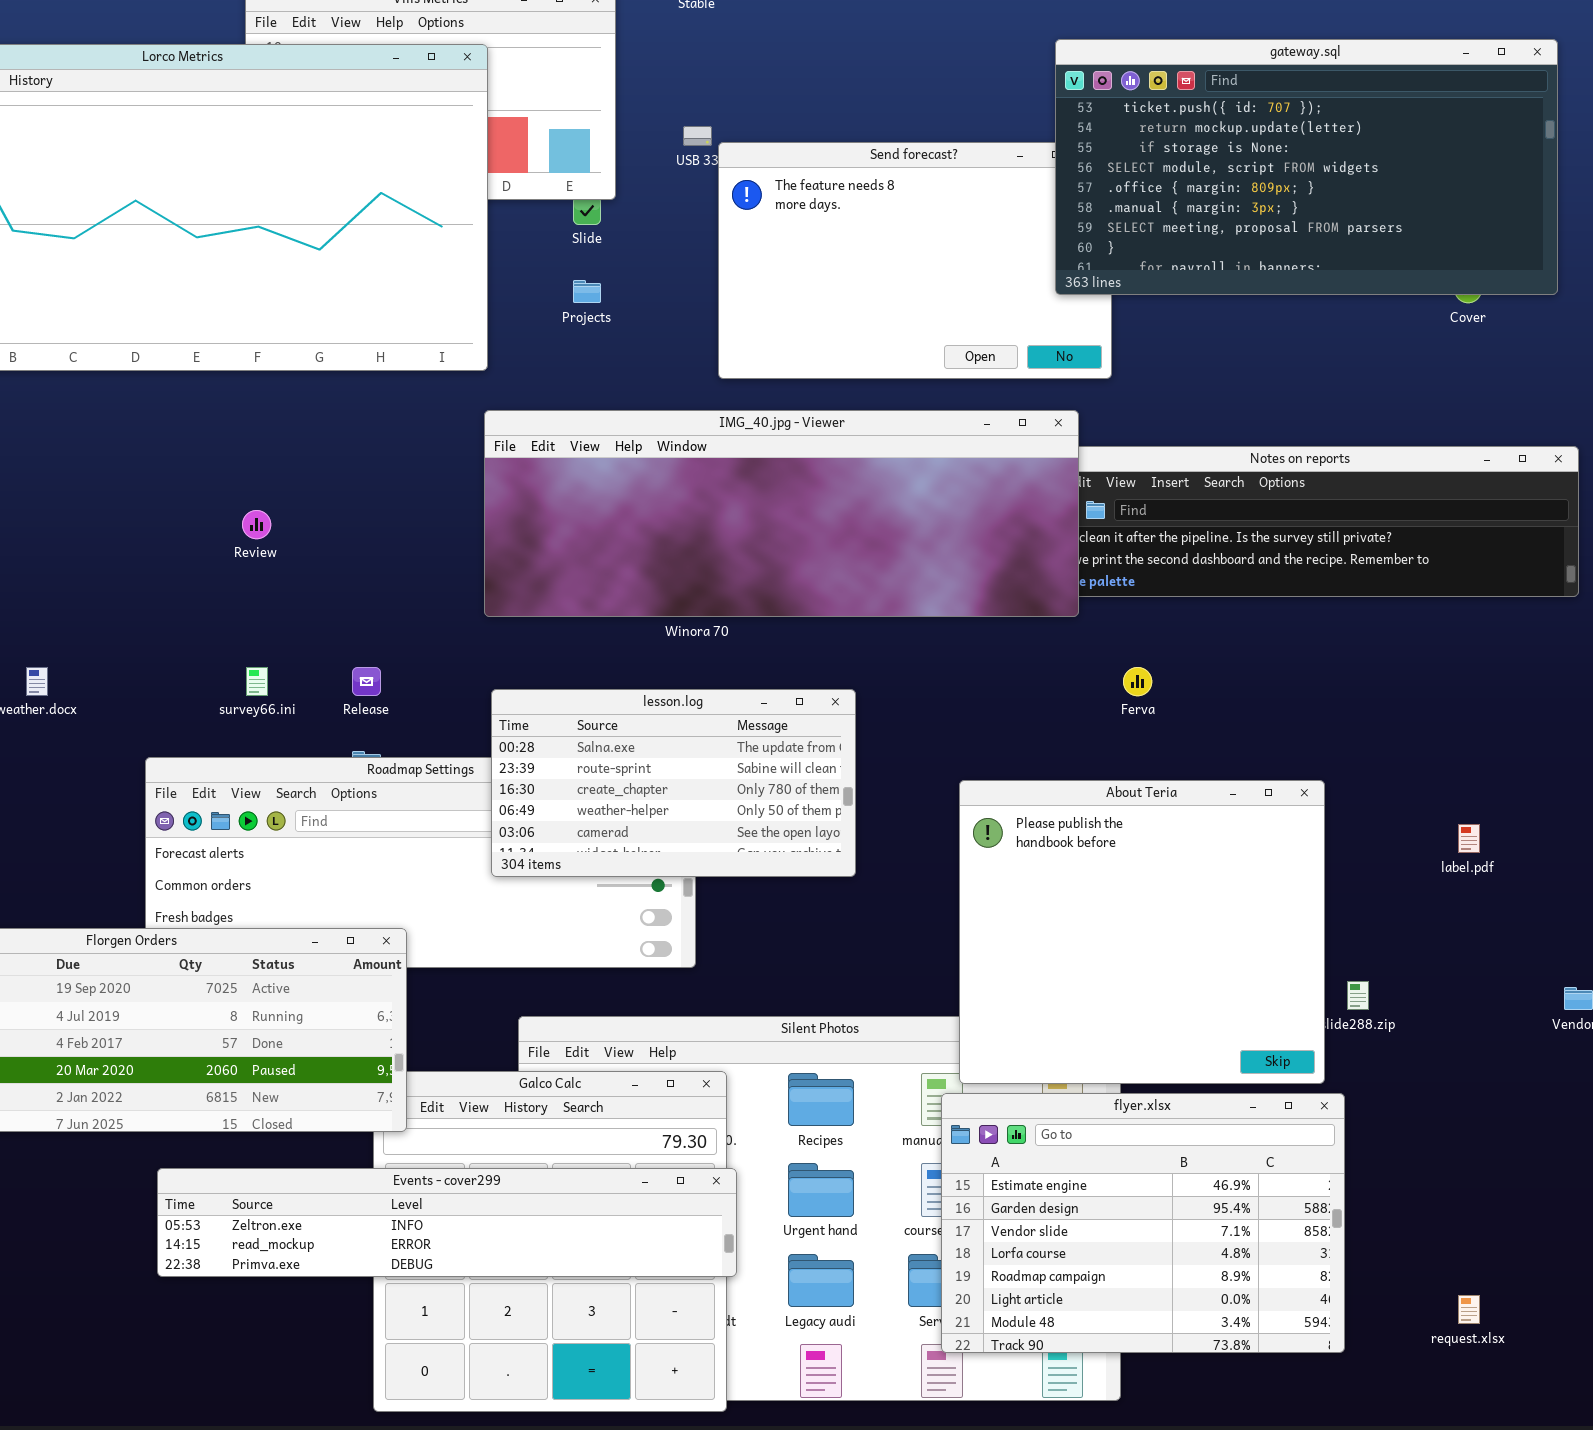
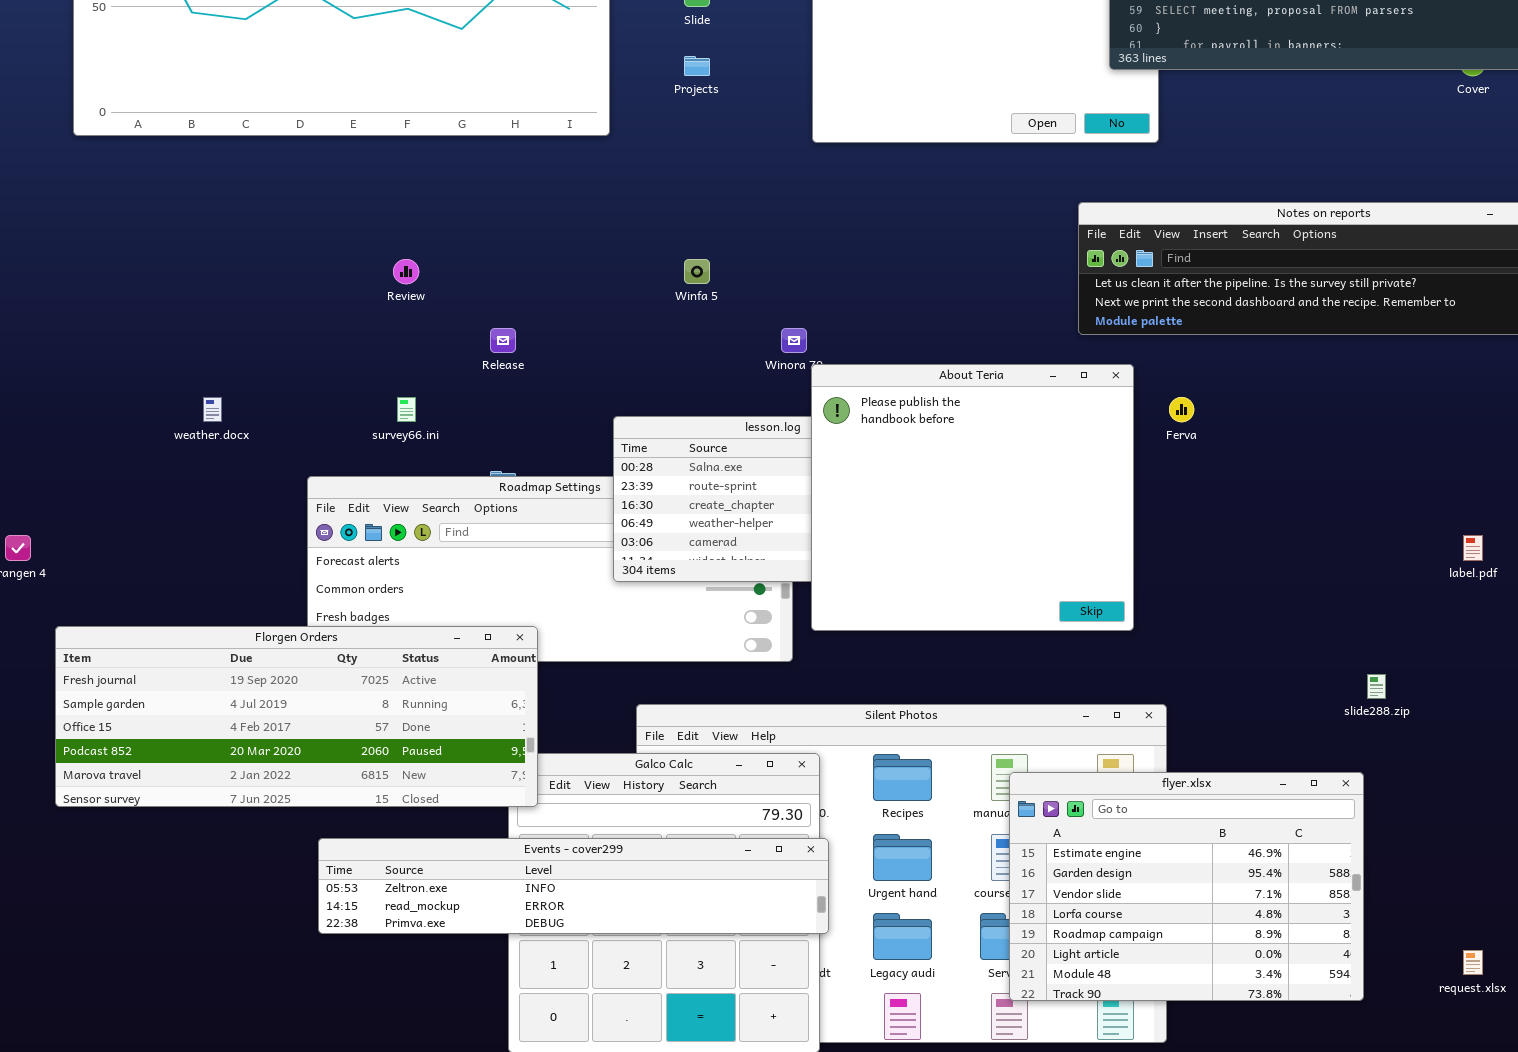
IMG_40.jpg - Viewer: [484,410,1079,617] -> none, closed
Release: [352,667,381,696] -> [490,328,516,353], moved
About Teria: [959,780,1325,1084] -> [811,364,1134,631], moved

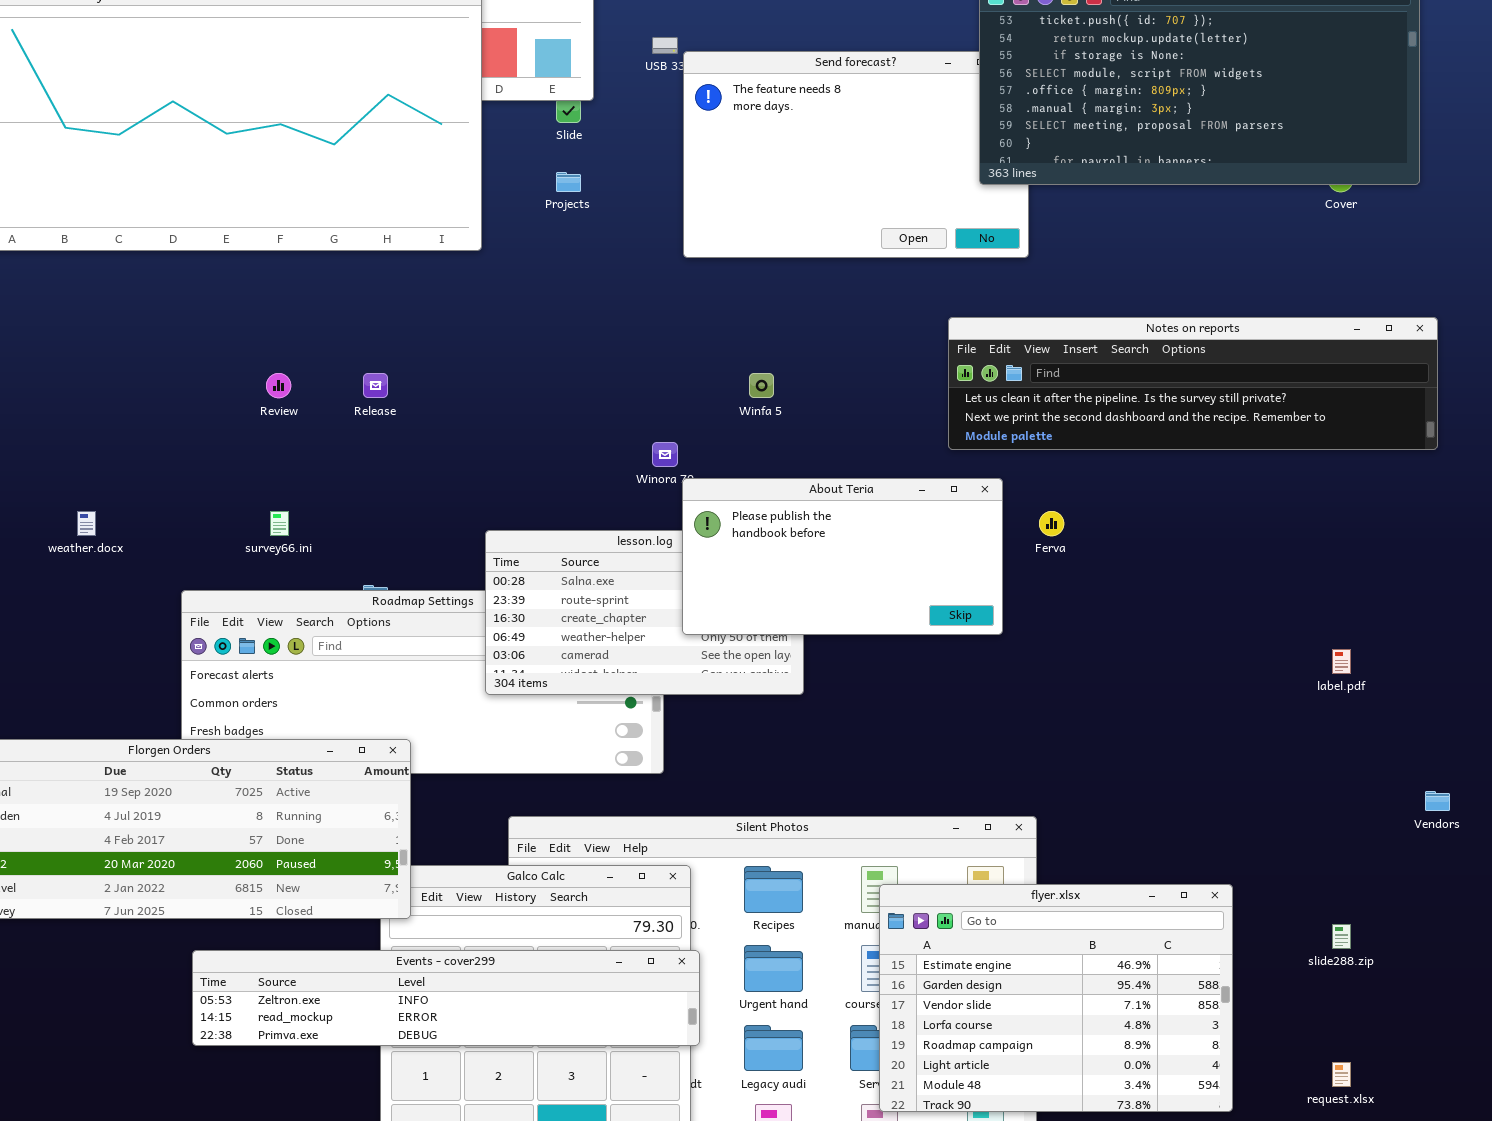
Winfa 5: [684,259,710,284] -> [749,373,774,398], moved
Release: [490,328,516,353] -> [363,373,388,398], moved
About Teria: [811,364,1134,631] -> [682,478,1003,635], resized
slide288.zip: [1367,674,1386,699] -> [1332,924,1351,949], moved

